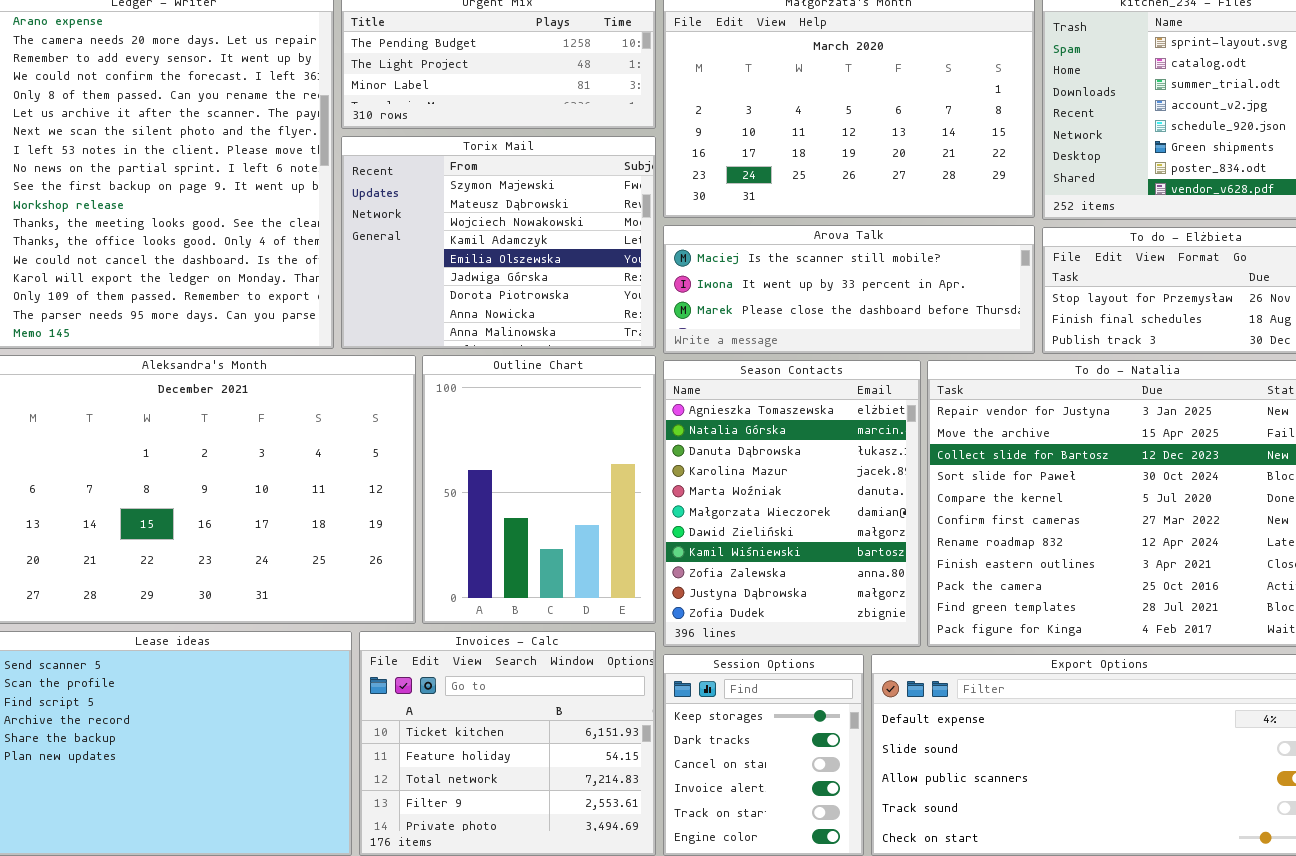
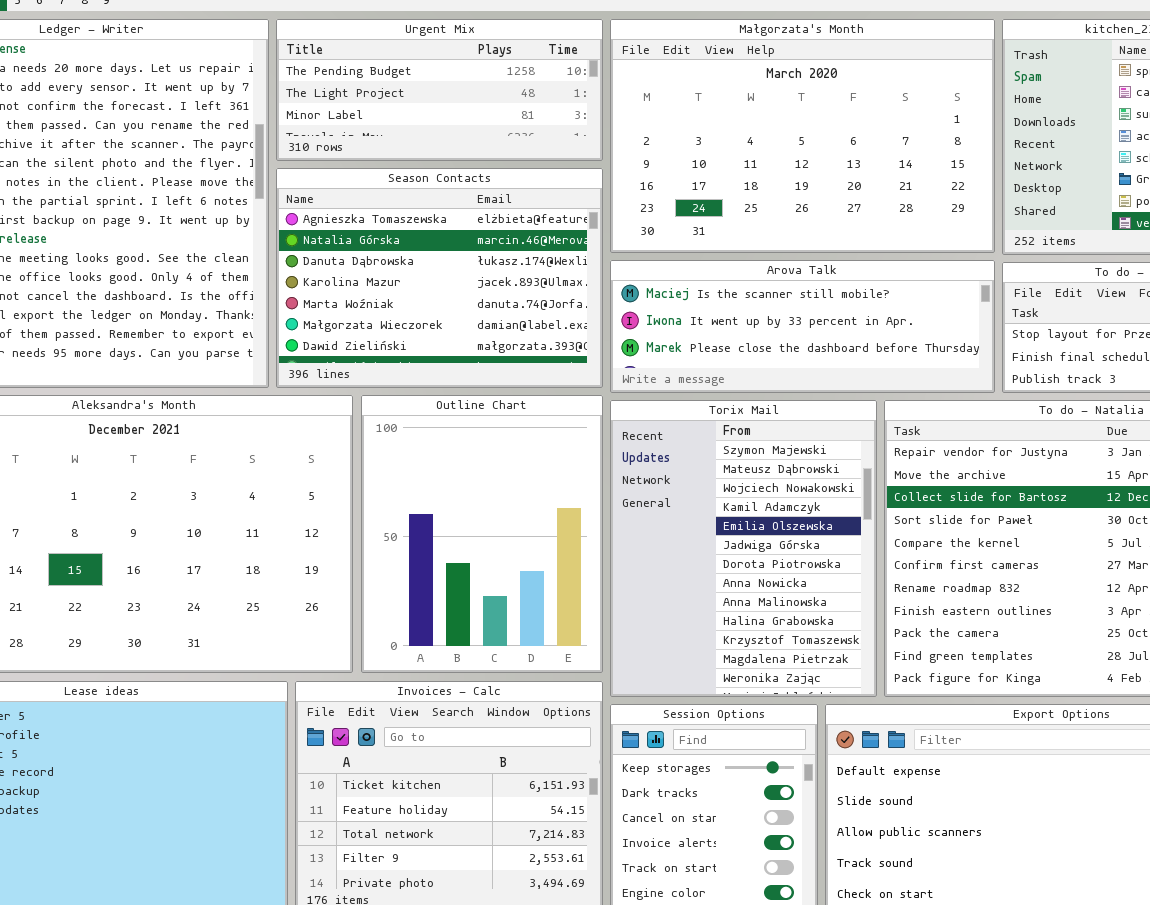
Torix Mail: [341,136,656,349] -> [610,400,877,697], moved, resized
Season Contacts: [663,360,921,647] -> [276,168,603,388], moved, resized

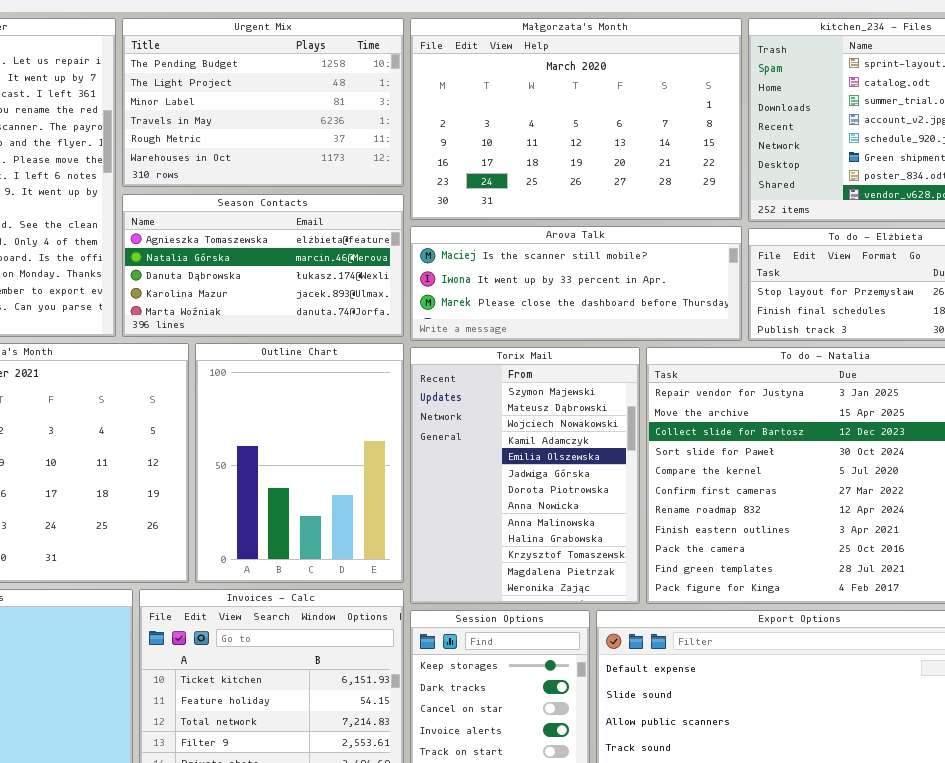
Urgent Mix: [276,19,603,161] -> [122,18,404,187], resized
Season Contacts: [276,168,603,388] -> [122,194,404,337], resized

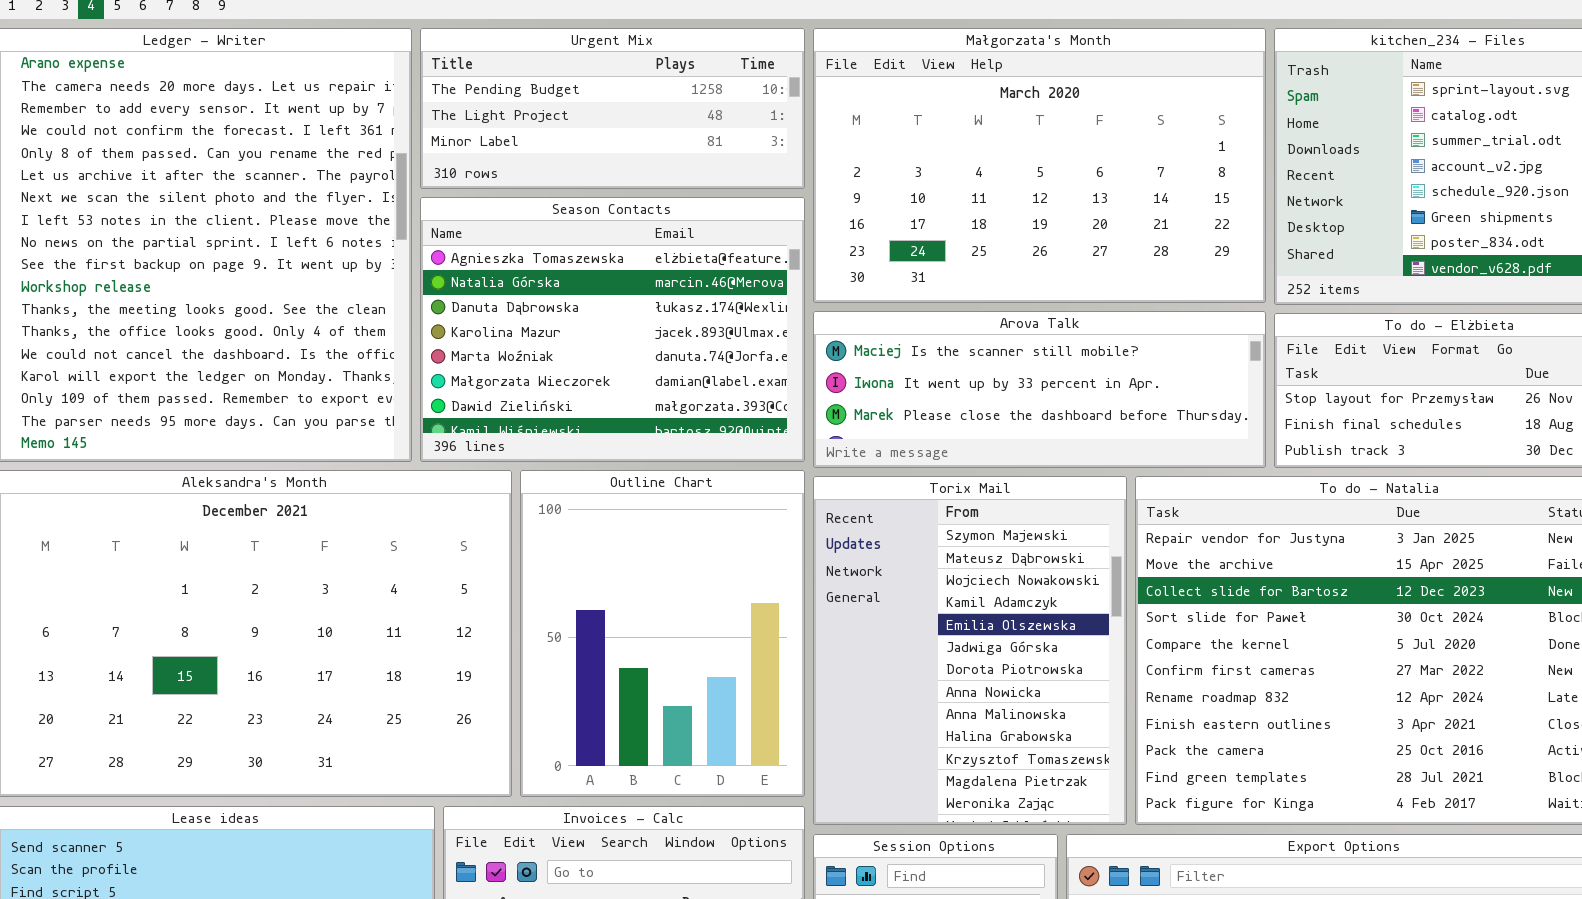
Urgent Mix: [122,18,404,187] -> [420,28,805,189], resized
Season Contacts: [122,194,404,337] -> [420,197,805,462], resized

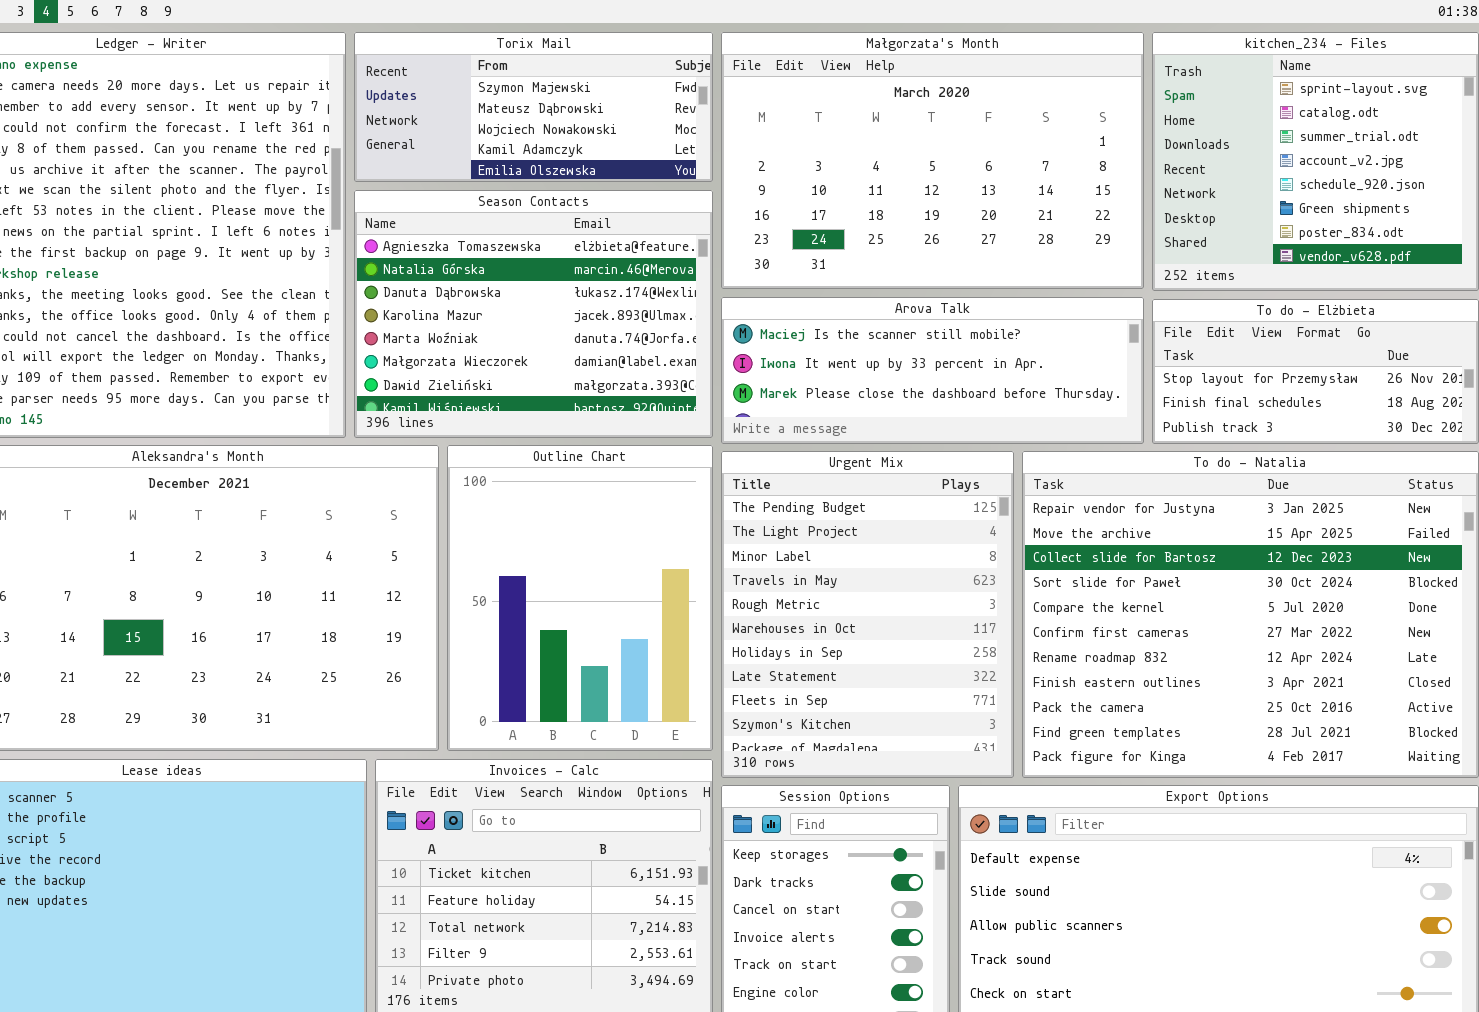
Urgent Mix: [420,28,805,189] -> [721,451,1014,778], moved, resized
Torix Mail: [813,476,1127,825] -> [354,32,713,182], moved, resized

